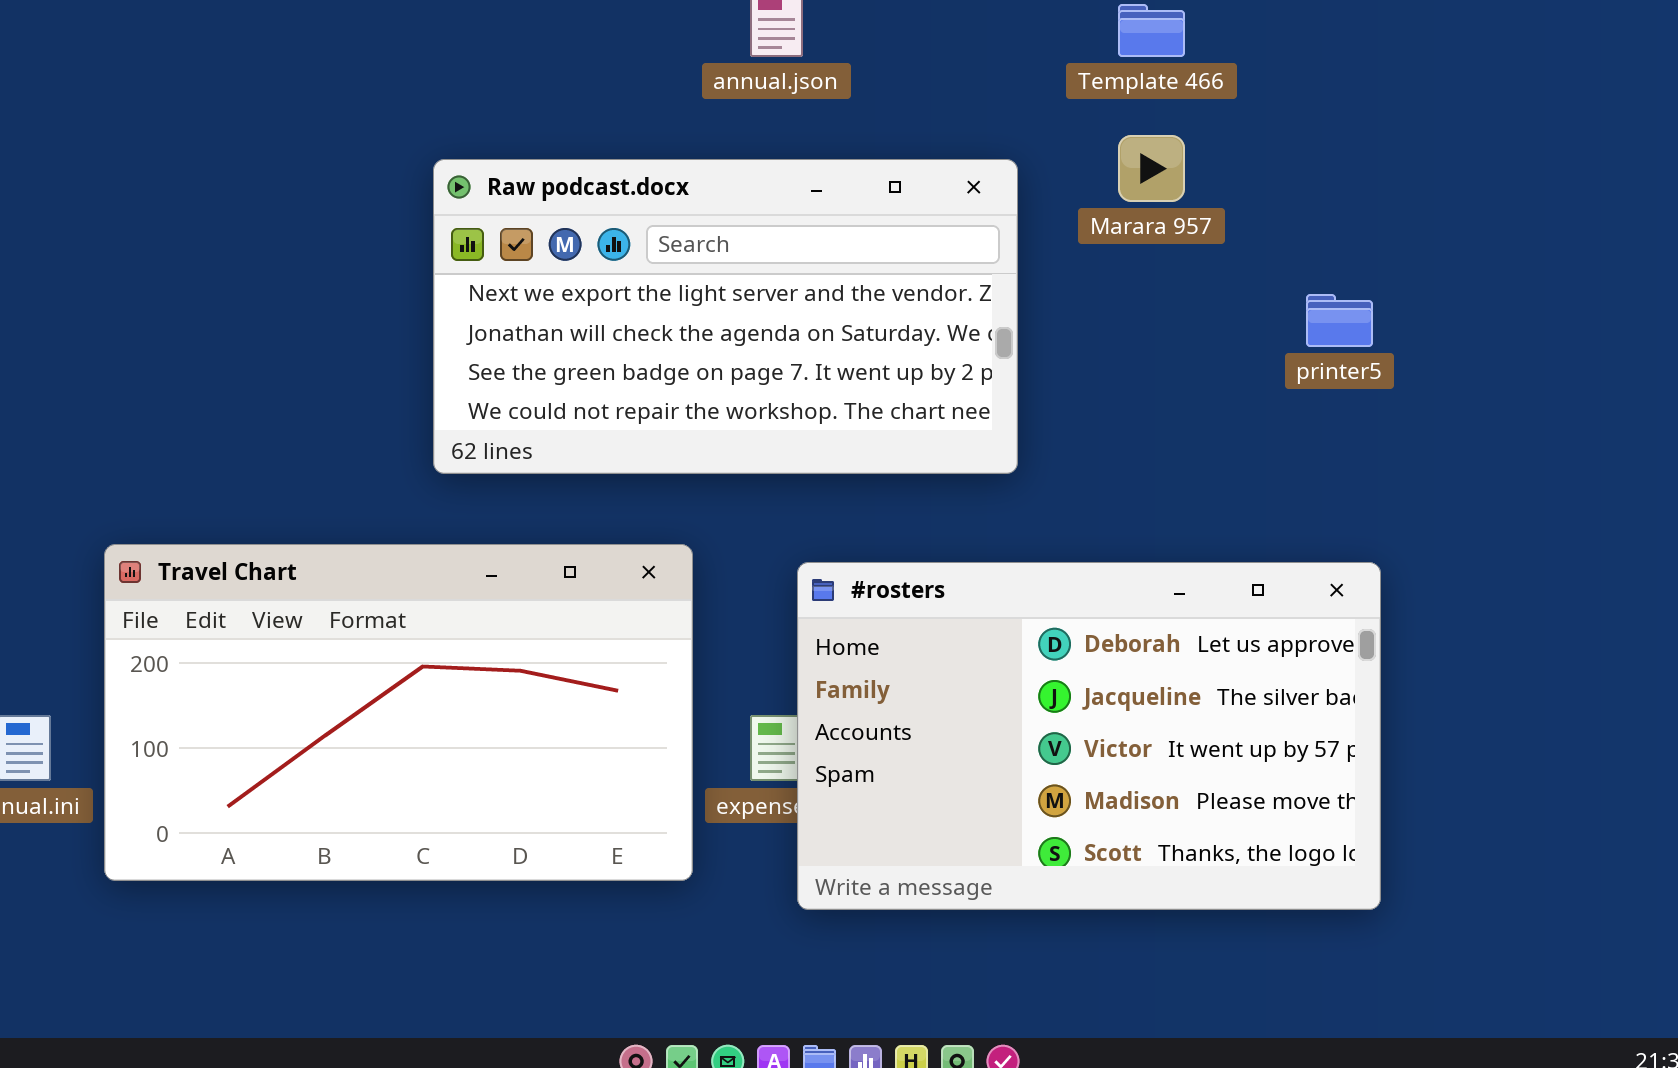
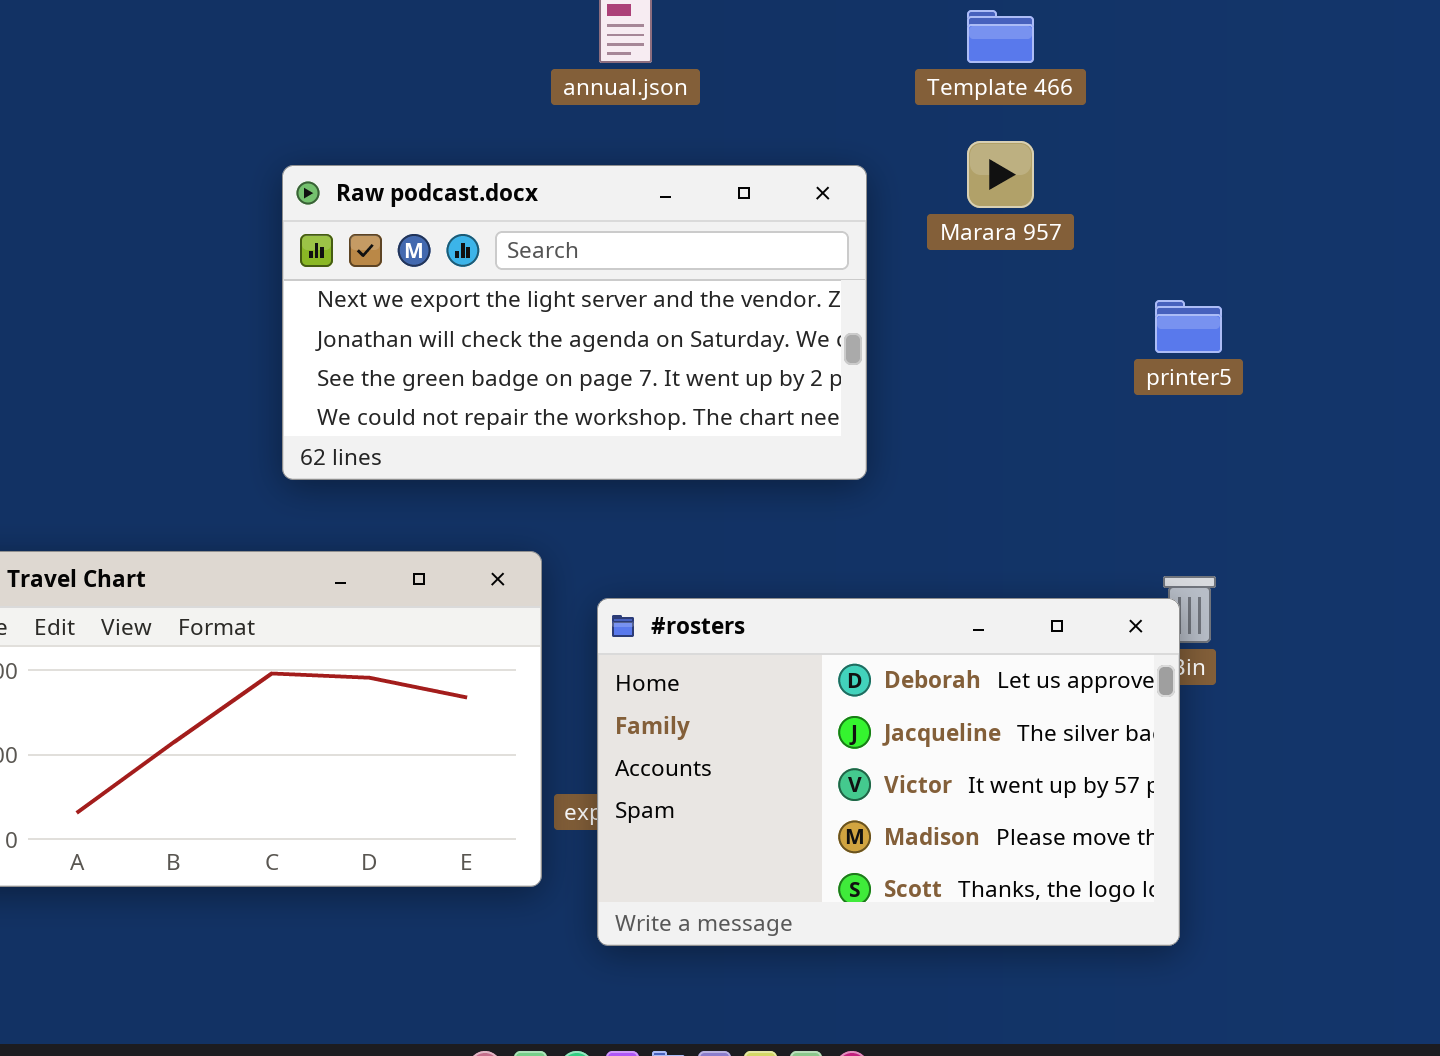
#rosters: [797,562,1381,910] -> [597,598,1180,946], moved

